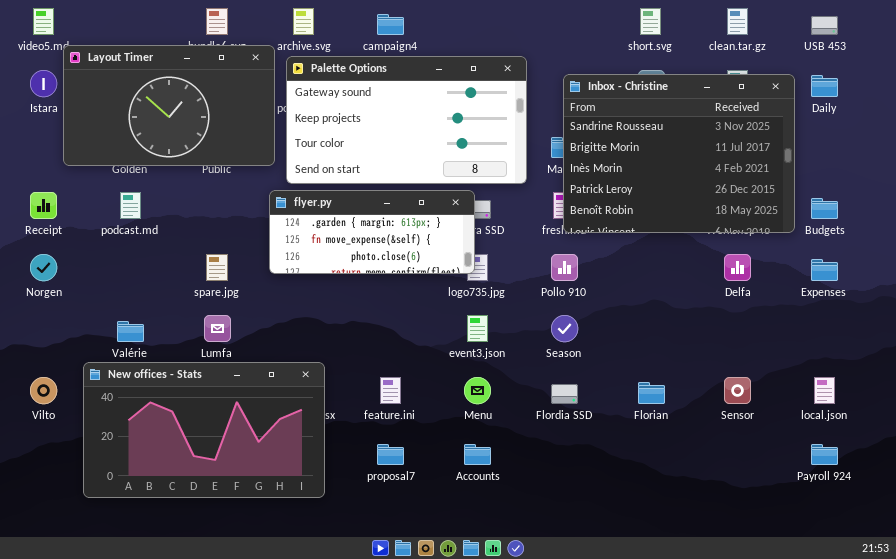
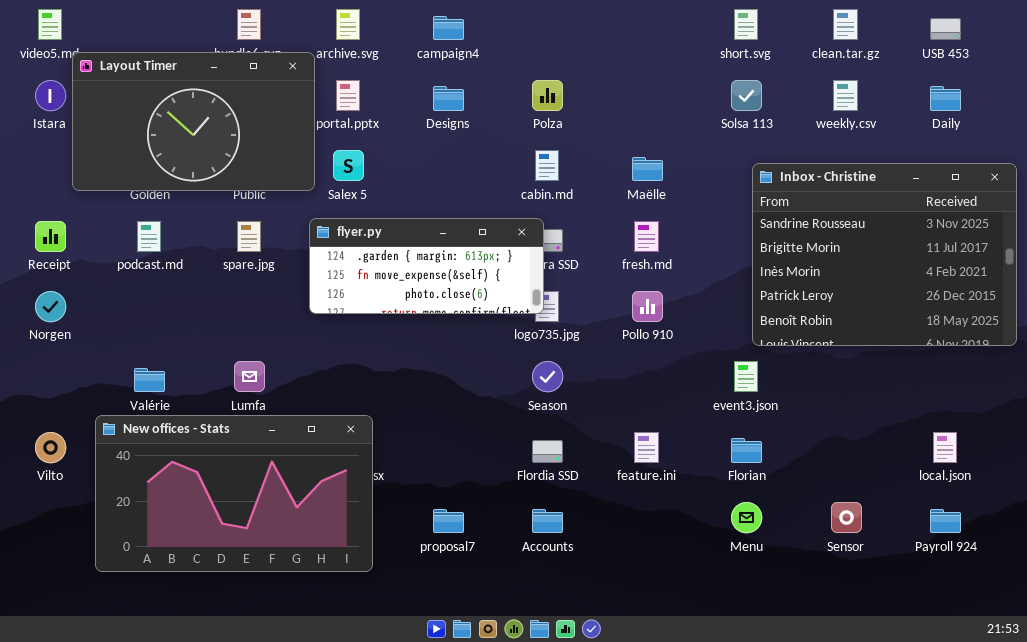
Palette Options: [286,56,527,184] -> none, closed
Inbox - Christine: [563,74,795,233] -> [752,163,1017,346], moved
spare.jpg: [206,254,228,281] -> [237,221,261,252], moved
event3.json: [467,315,488,342] -> [734,361,758,392], moved
Season: [551,315,578,342] -> [532,361,563,392], moved
feature.ini: [380,377,401,404] -> [634,432,659,463], moved
Menu: [464,377,491,404] -> [731,502,762,533], moved
Sensor: [724,377,751,404] -> [831,502,862,533], moved
Flordia SSD: [551,384,578,404] -> [532,440,563,463], moved

